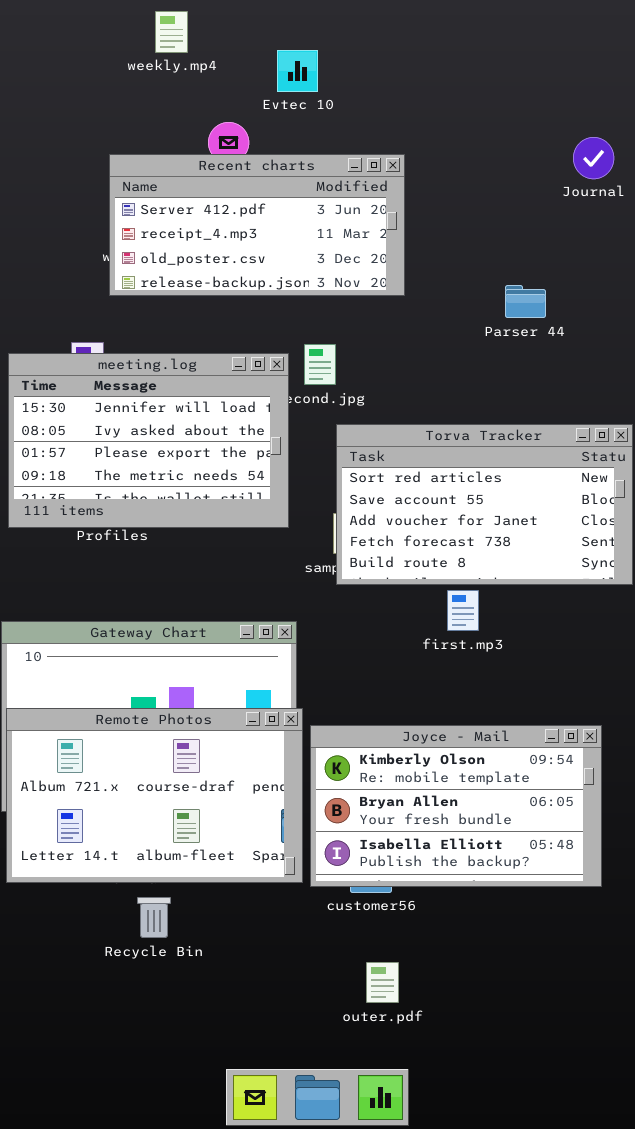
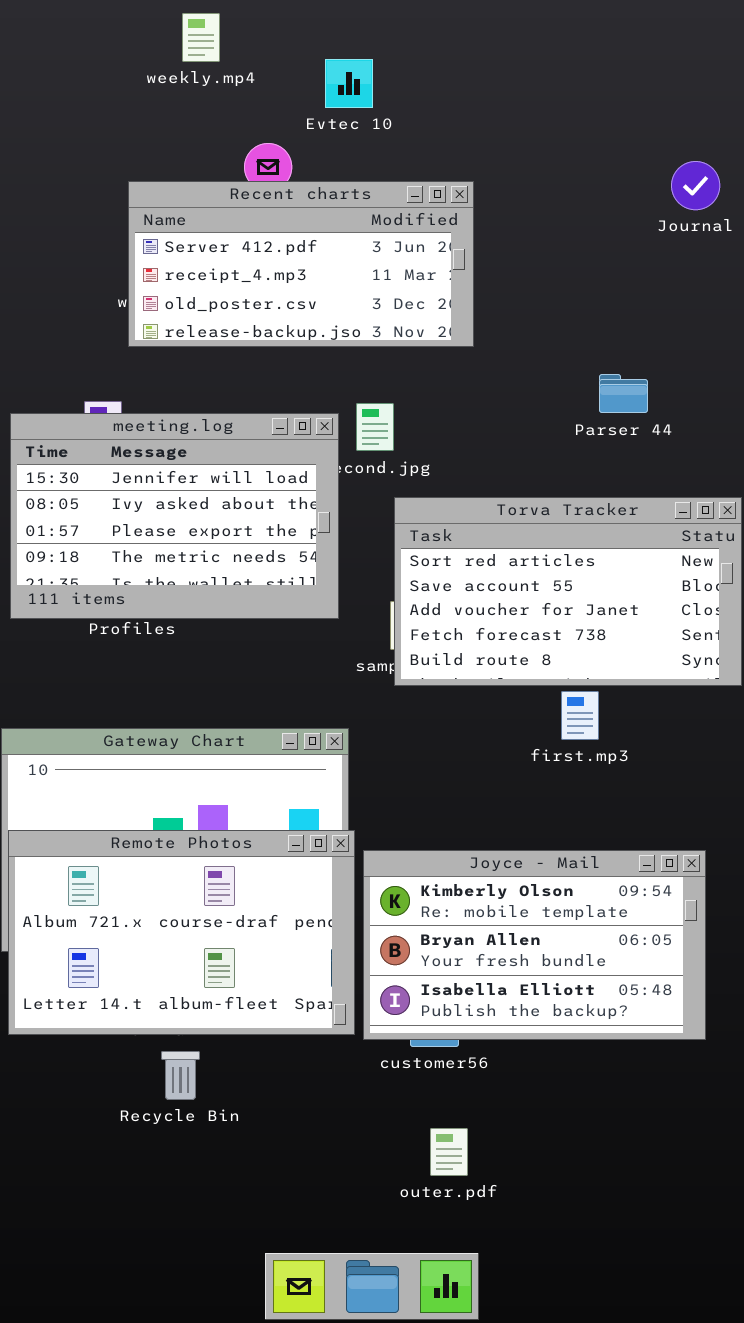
Parser 44: [505,285,546,318] -> [599,374,648,413], moved
first.mp3: [447,590,479,631] -> [561,691,599,740], moved

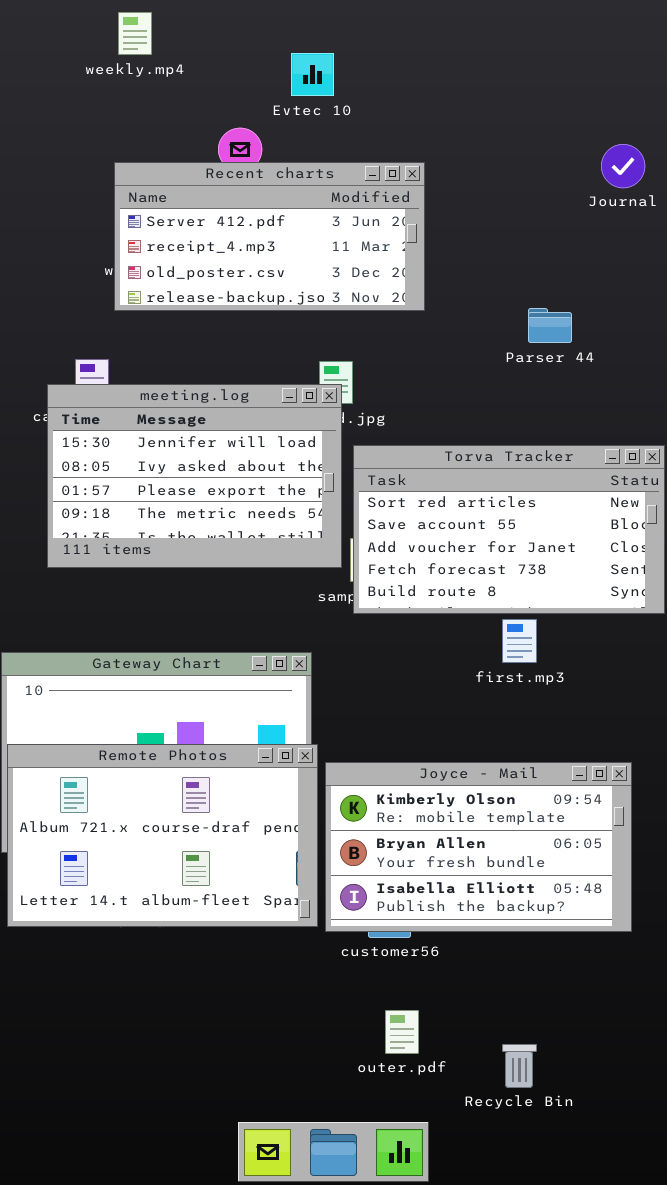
weekly.mp4: [182,13,220,62] -> [118,12,152,55], moved
Parser 44: [599,374,648,413] -> [528,308,572,343], moved
meeting.log: [10,413,339,619] -> [47,384,342,568], moved
Recycle Bin: [161,1051,200,1100] -> [502,1044,537,1088], moved

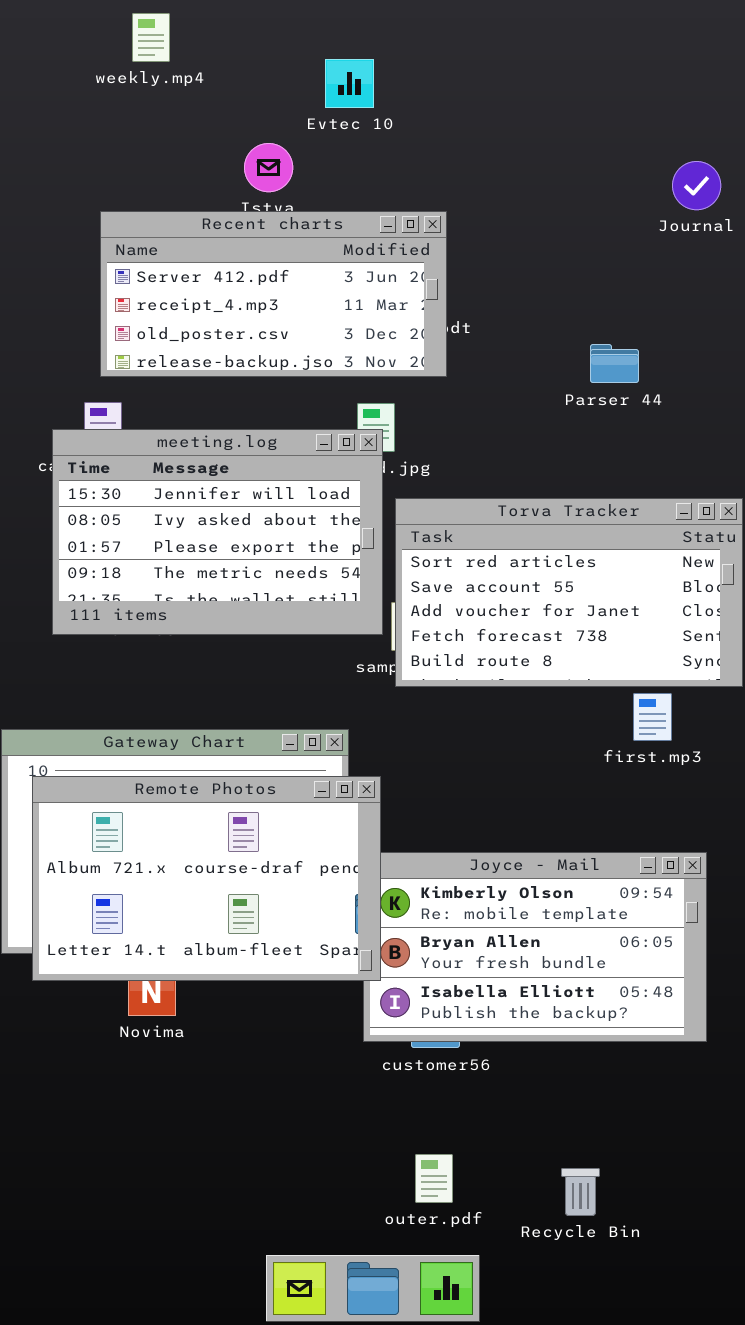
Recent charts: [114,162,425,311] -> [100,211,447,377], moved
first.mp3: [502,619,537,663] -> [633,693,672,741], moved
Remote Photos: [7,744,318,927] -> [32,776,381,981], moved
outer.pdf: [385,1010,419,1054] -> [415,1154,453,1203], moved

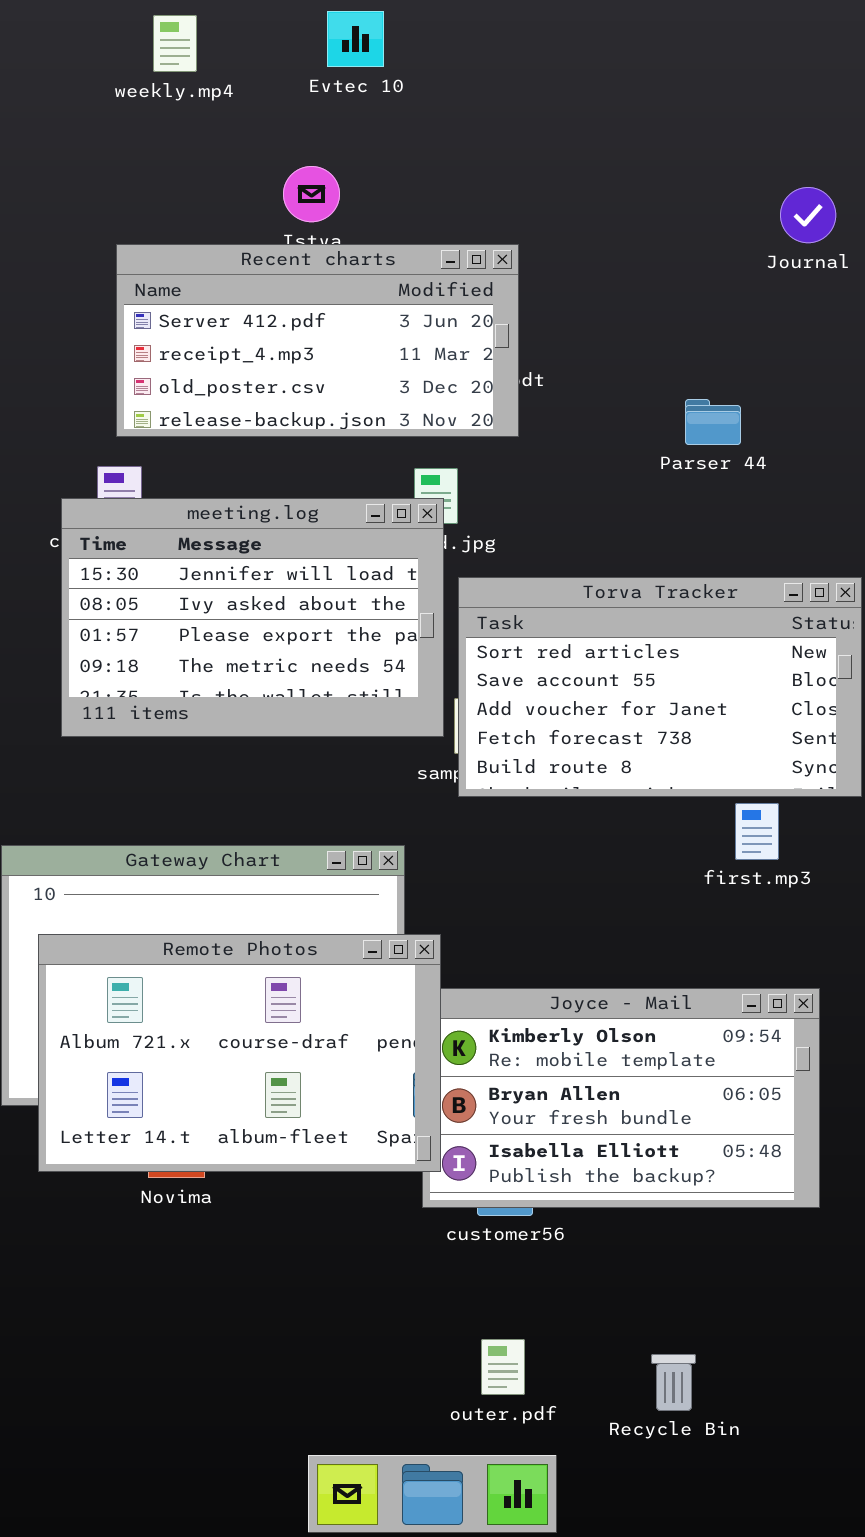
Evtec 10: [325,59,374,108] -> [327,11,384,67], moved
Remote Photos: [32,776,381,981] -> [38,934,441,1172], moved

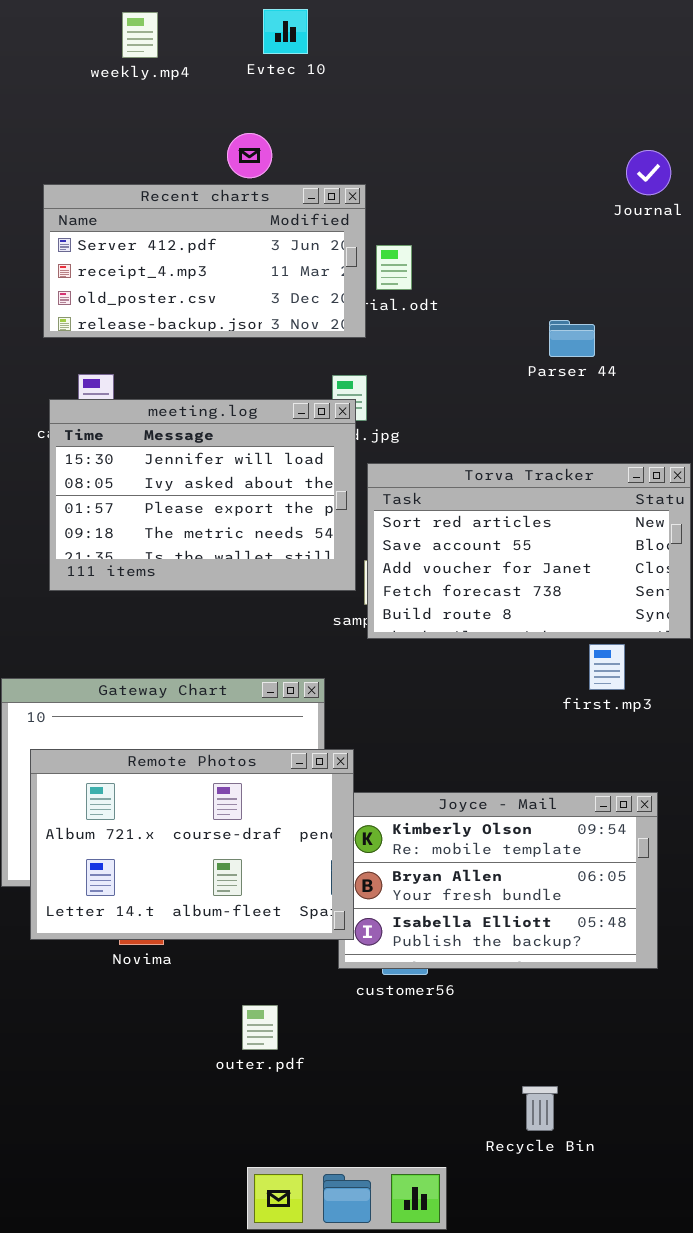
Recent charts: [116,244,519,437] -> [43,184,366,338], moved
outer.pdf: [481,1339,525,1395] -> [242,1005,278,1050], moved

